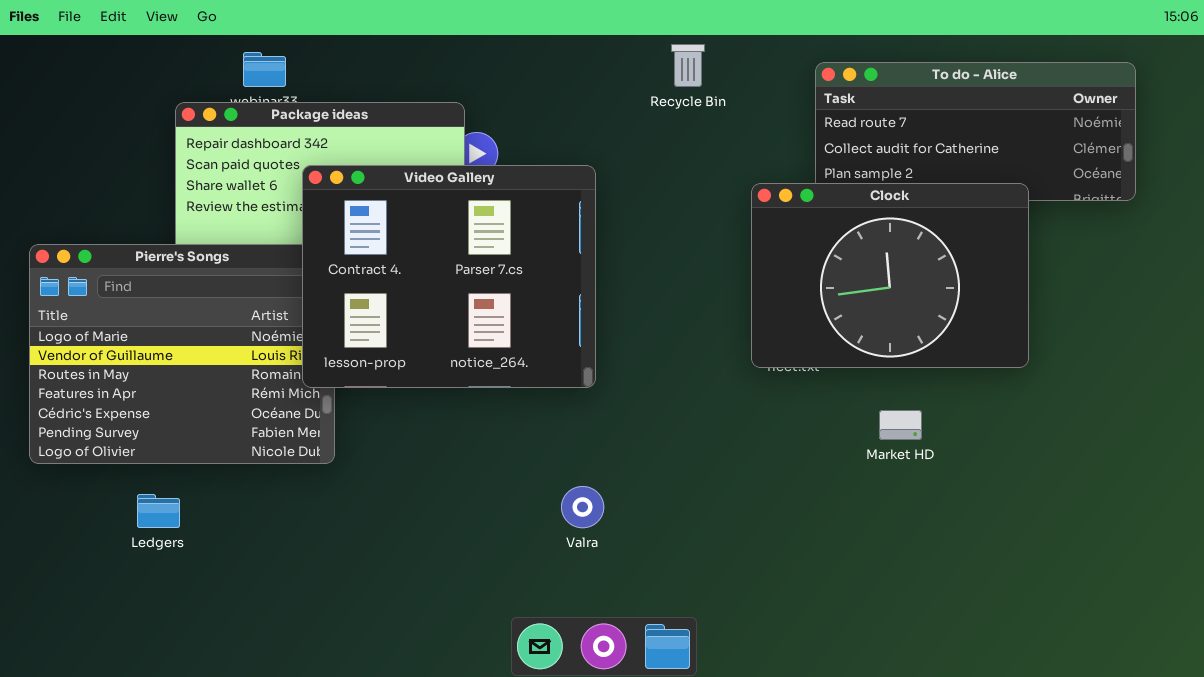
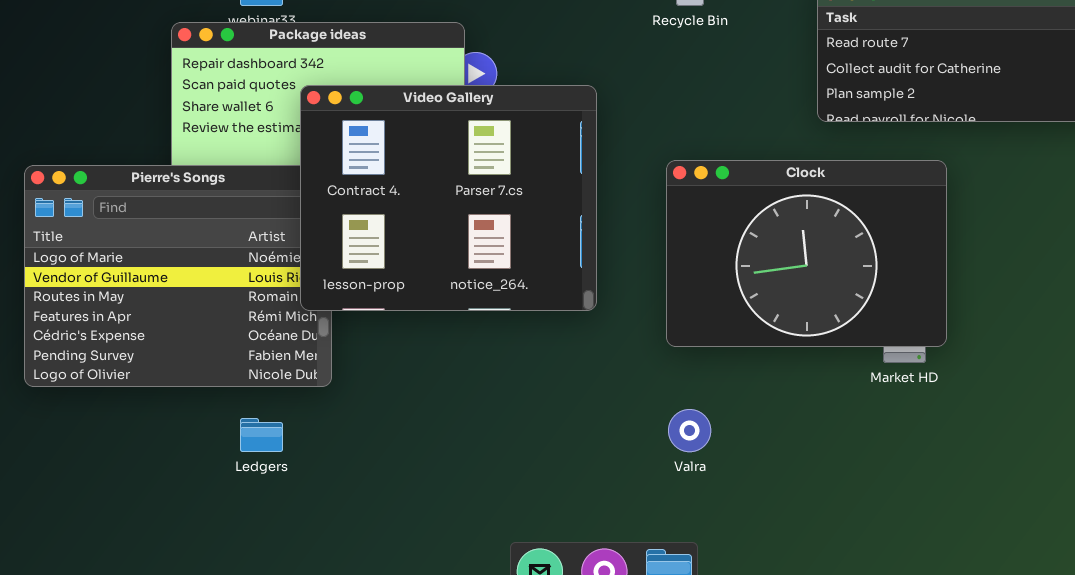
Clock: [751,183,1029,368] -> [666,160,947,347], moved
Valra: [561,486,604,528] -> [668,409,711,452], moved
Ledgers: [137,494,180,528] -> [240,418,283,452], moved

